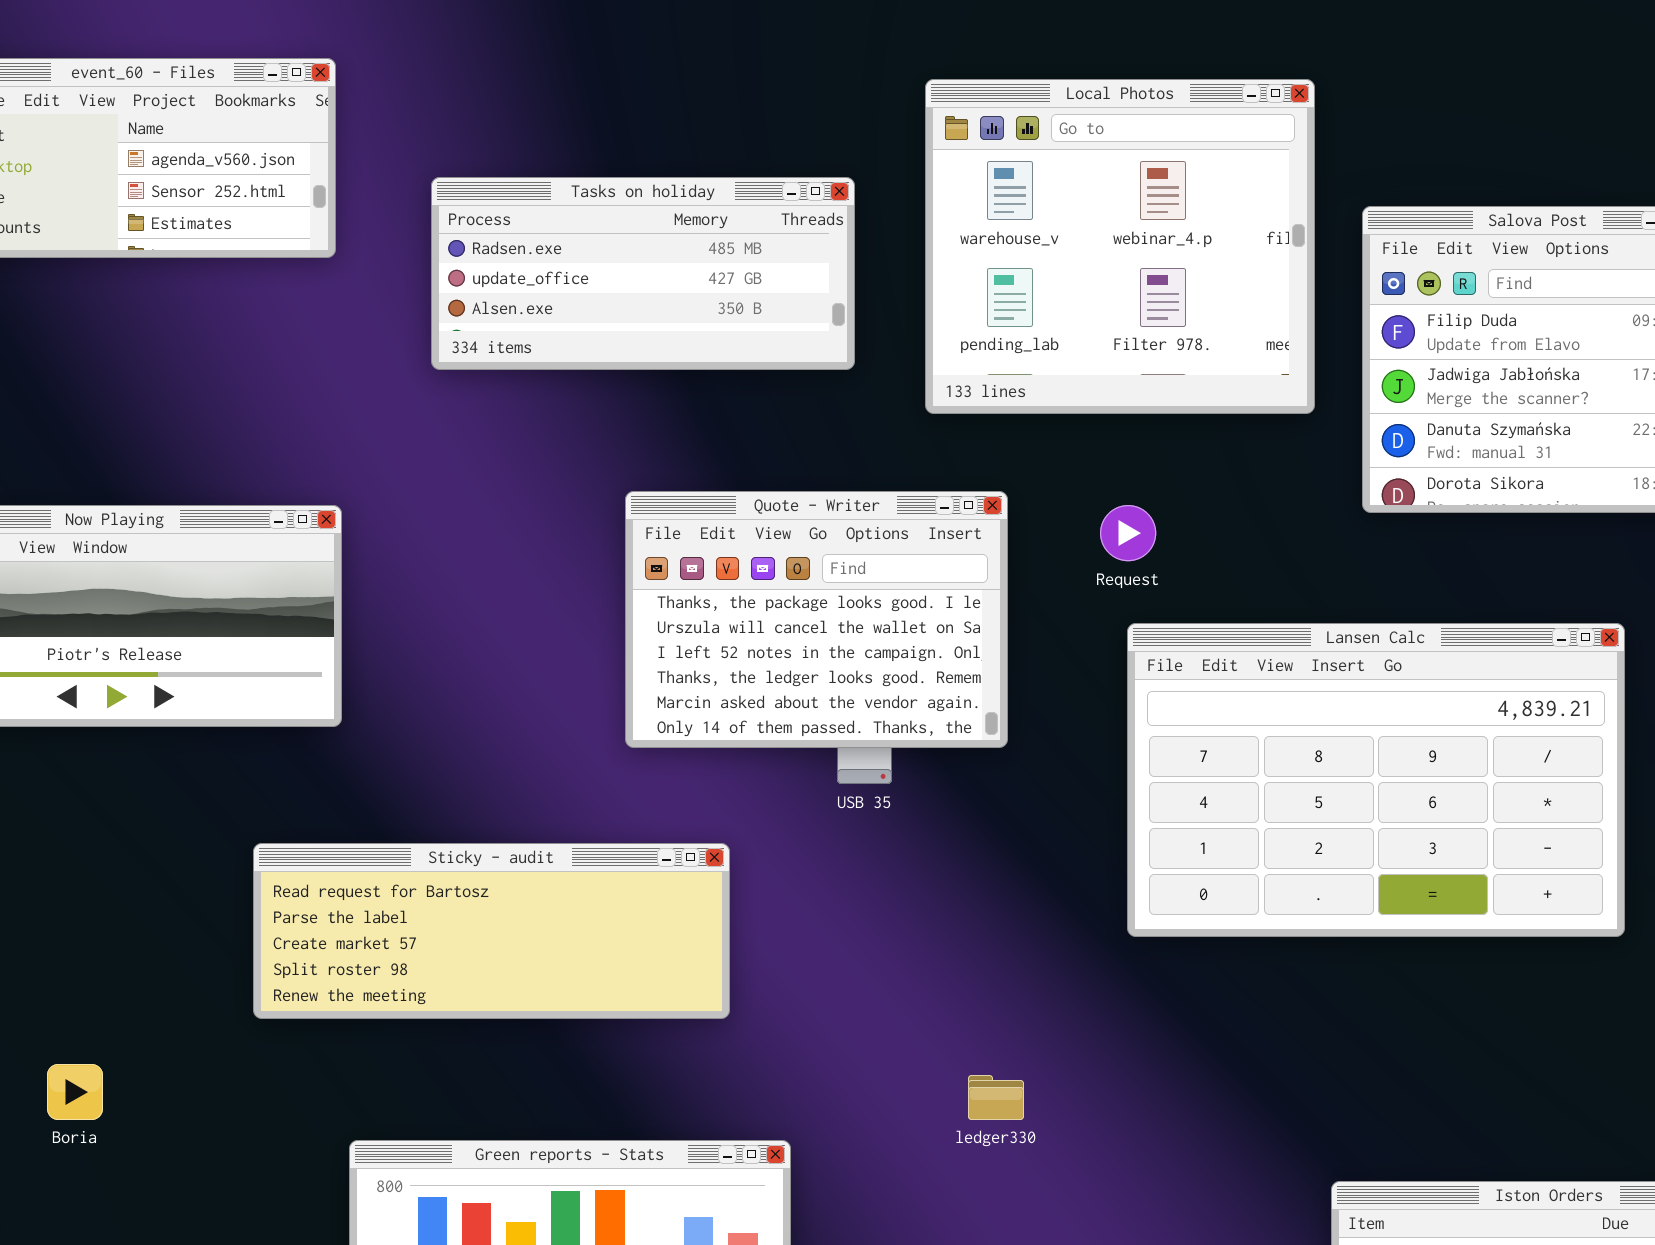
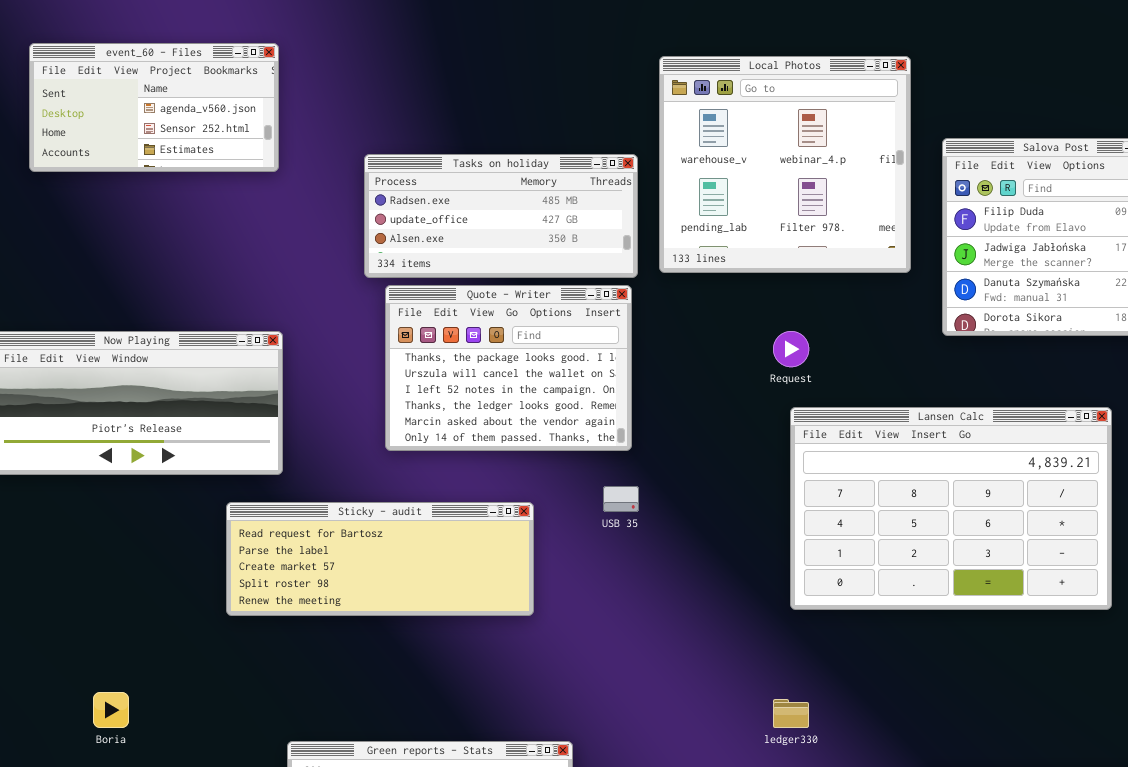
Tasks on holiday: [431,177,855,370] -> [364,154,638,278], moved
Quote - Writer: [625,491,1008,748] -> [385,285,632,451], moved
Sticky - audit: [253,843,730,1019] -> [226,502,534,616], moved
ledger330: [968,1075,1024,1120] -> [773,699,809,728], moved

